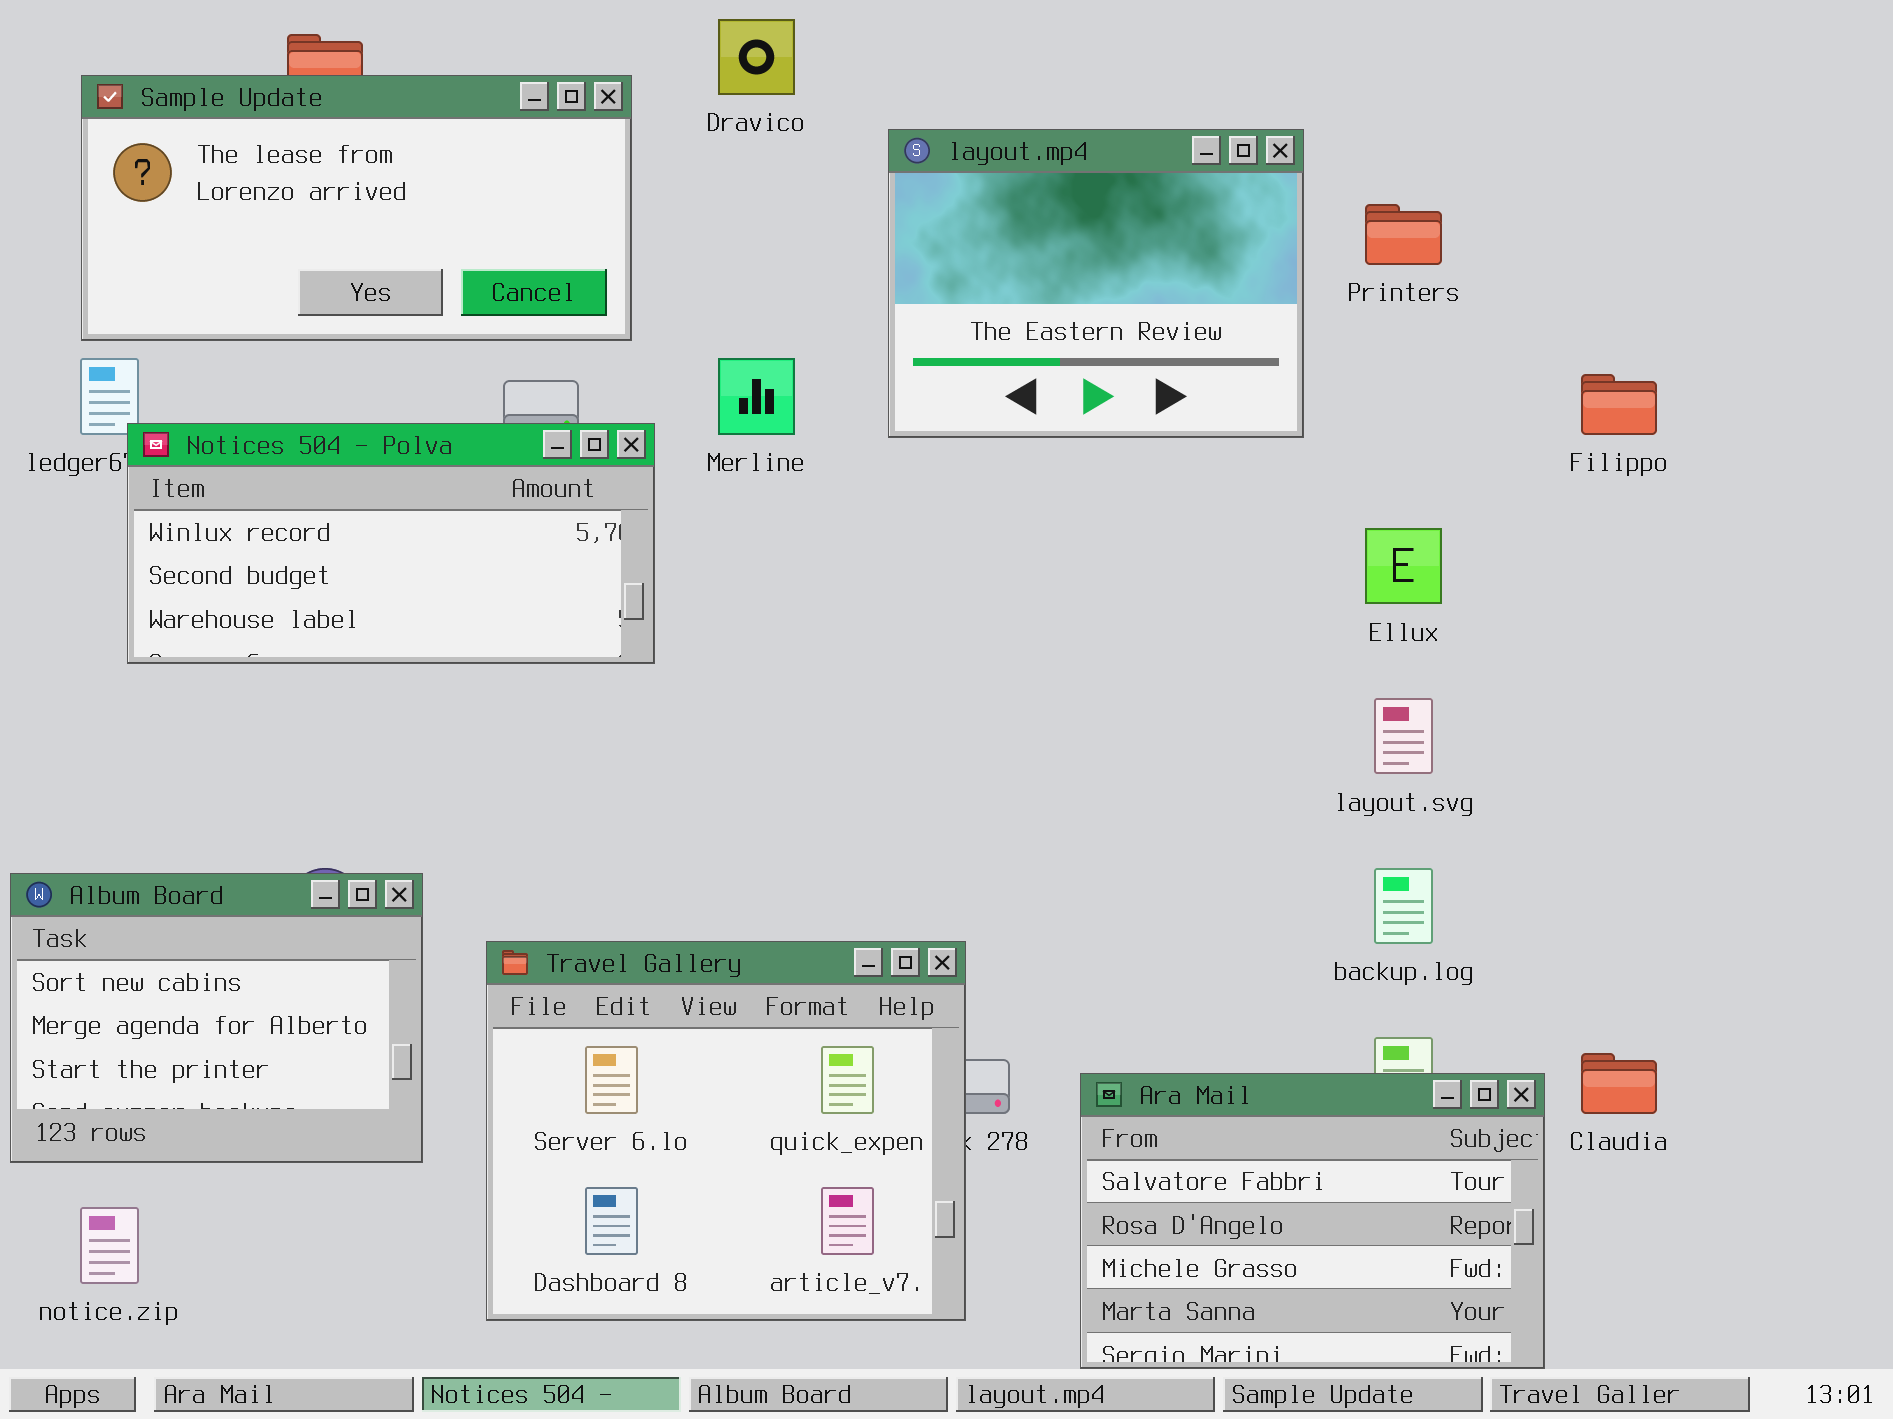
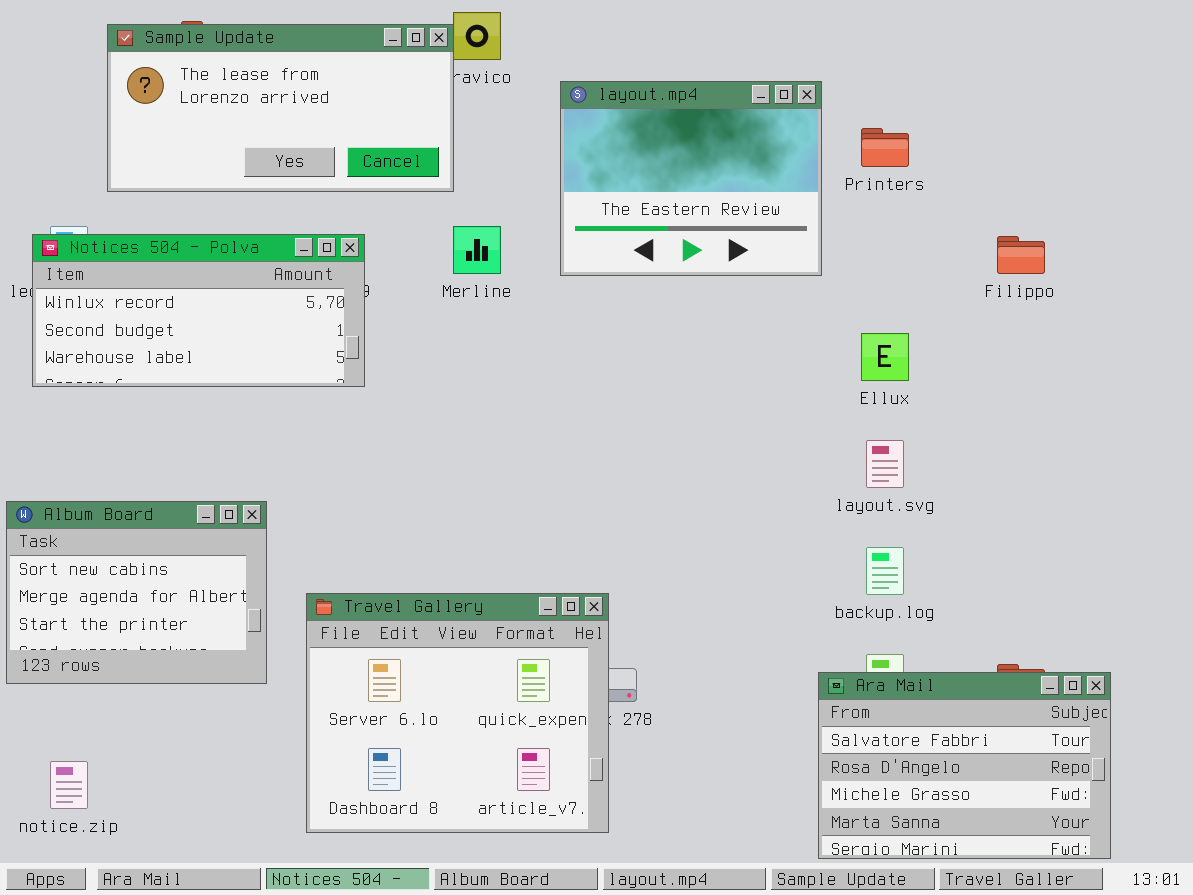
Sample Update: [81,75,632,341] -> [107,24,454,192], moved
Notices 504 - Polva: [127,423,655,664] -> [32,234,365,387], moved
Album Board: [10,873,423,1163] -> [6,501,267,684], moved
Ara Mail: [1080,1073,1545,1369] -> [818,672,1111,859], moved

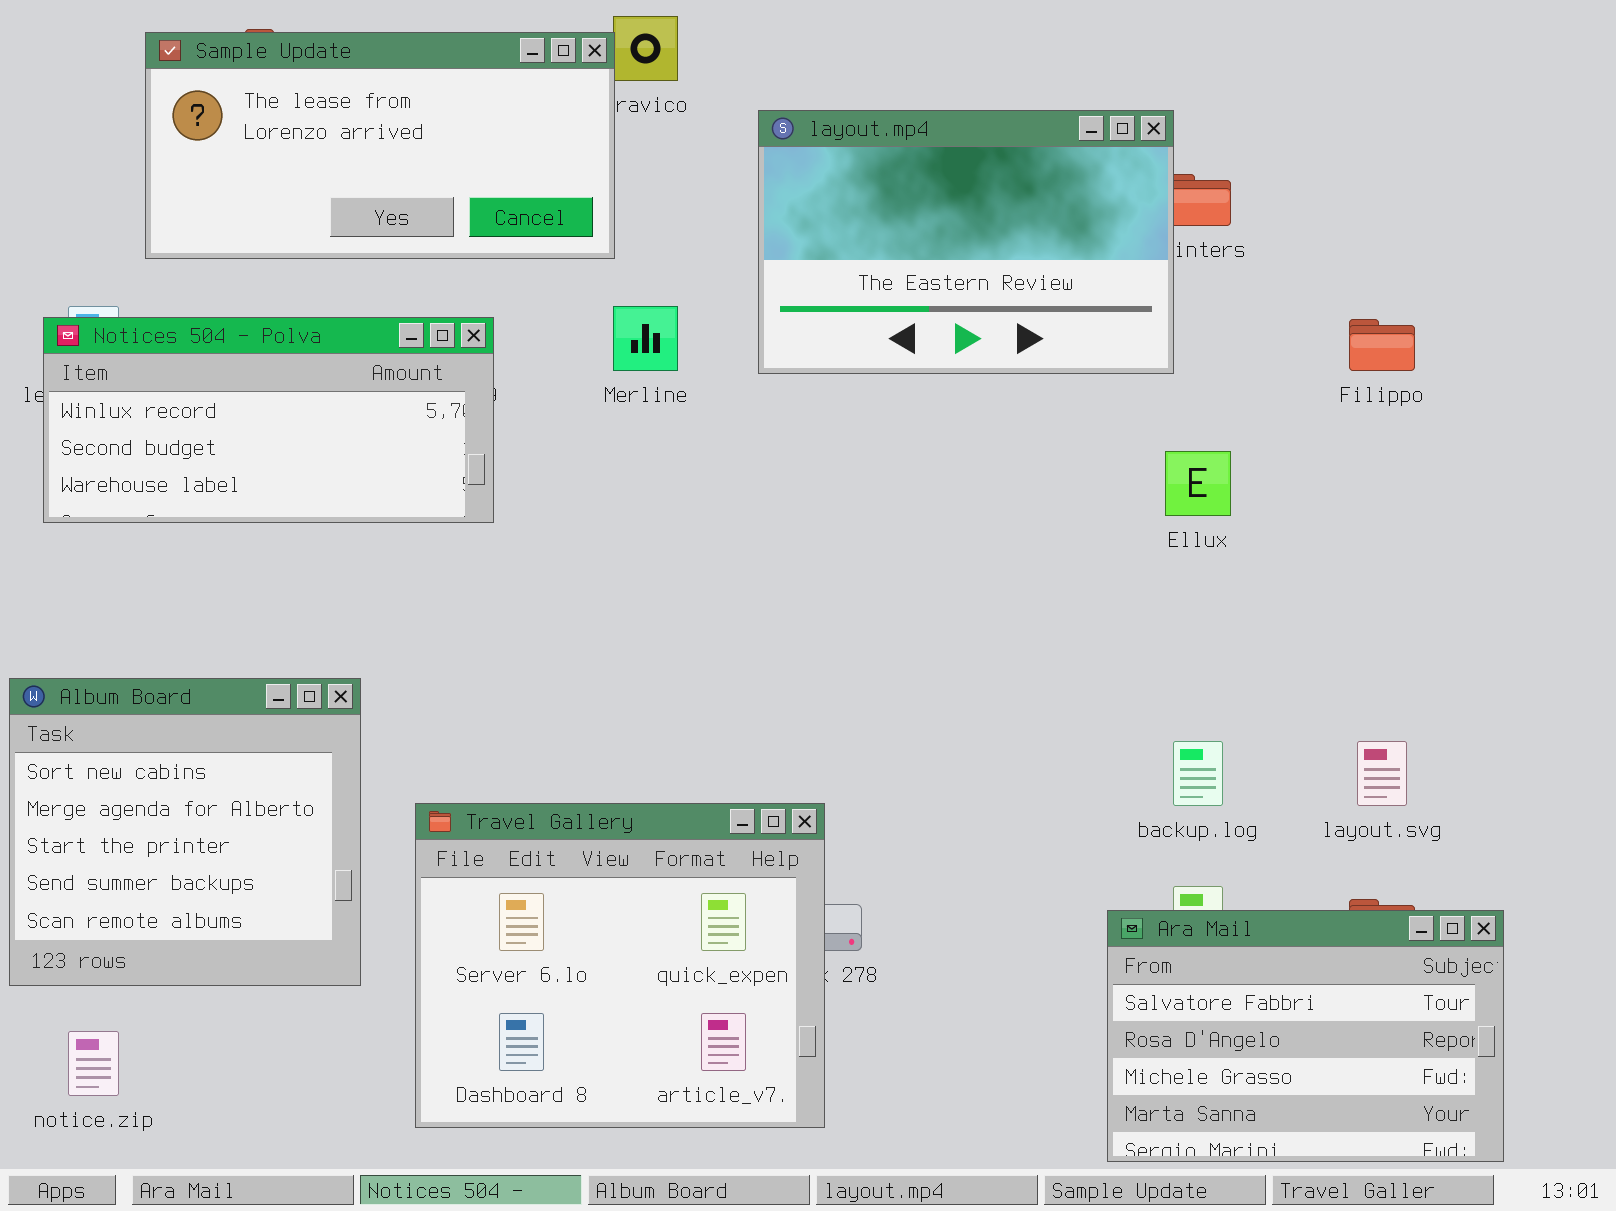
layout.mp4: [560,81,822,276] -> [758,110,1174,374], resized
layout.svg: [866,440,904,488] -> [1357,741,1407,806], moved
Album Board: [6,501,267,684] -> [9,678,361,986], resized

